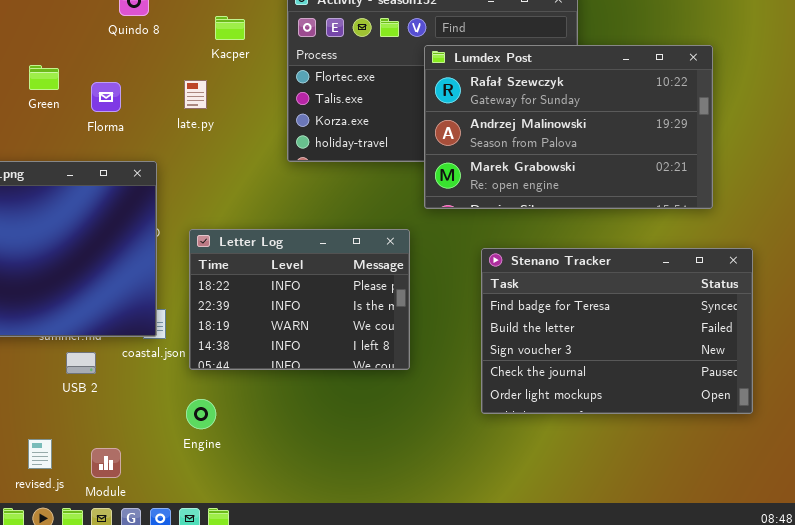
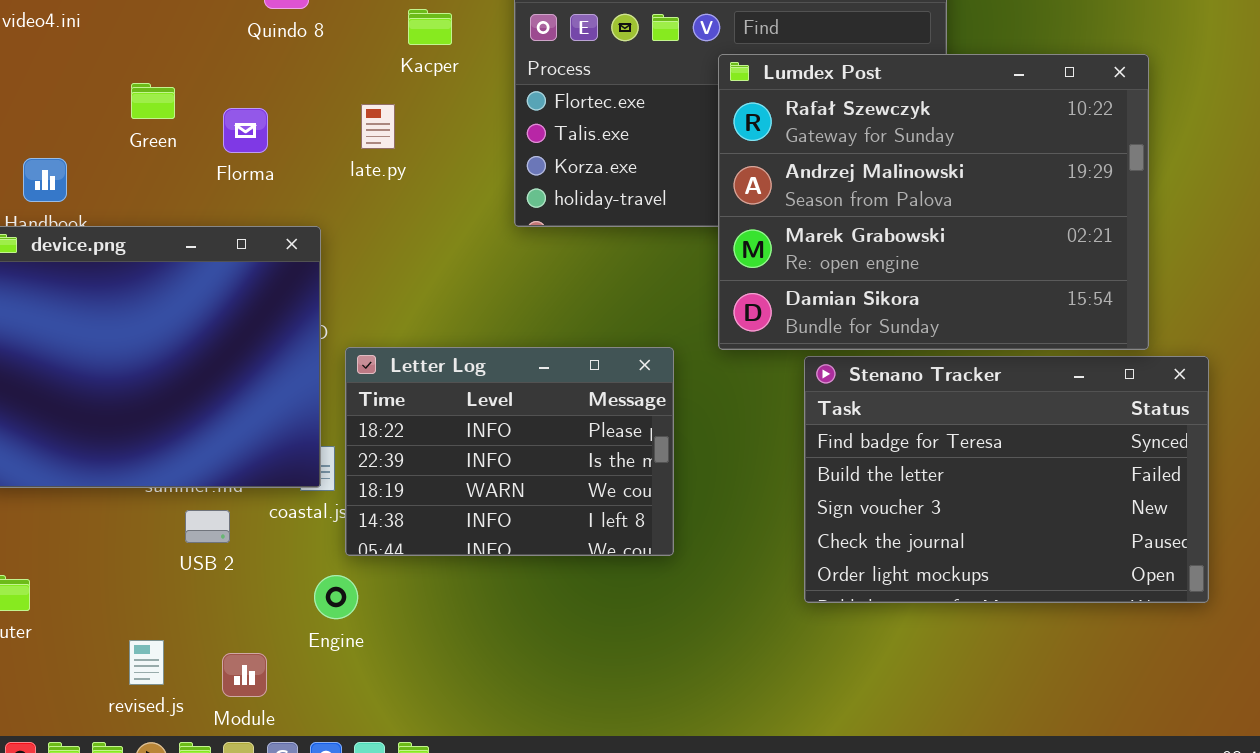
Lumdex Post: [424,45,713,209] -> [718,54,1149,350], resized
Letter Log: [189,229,410,370] -> [345,347,674,556], moved
Engine: [186,399,216,429] -> [314,575,358,619], moved

